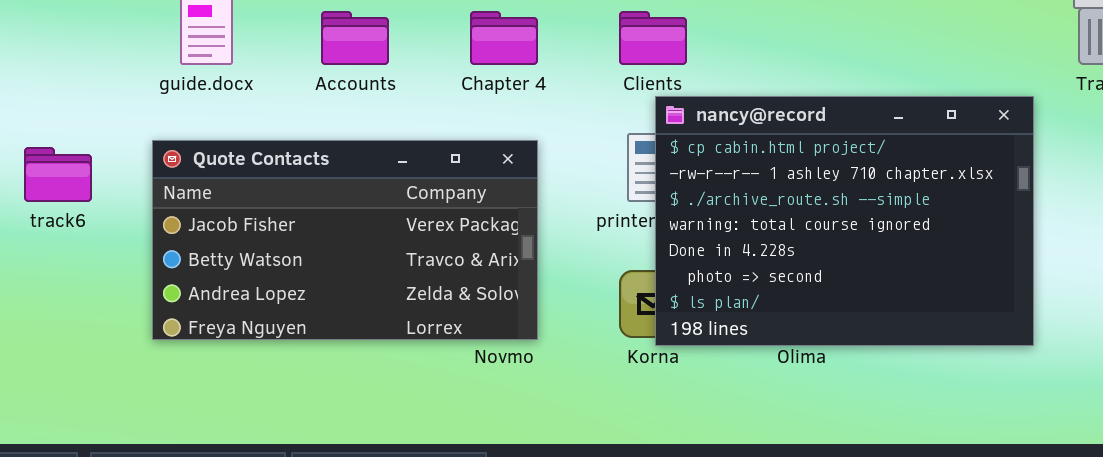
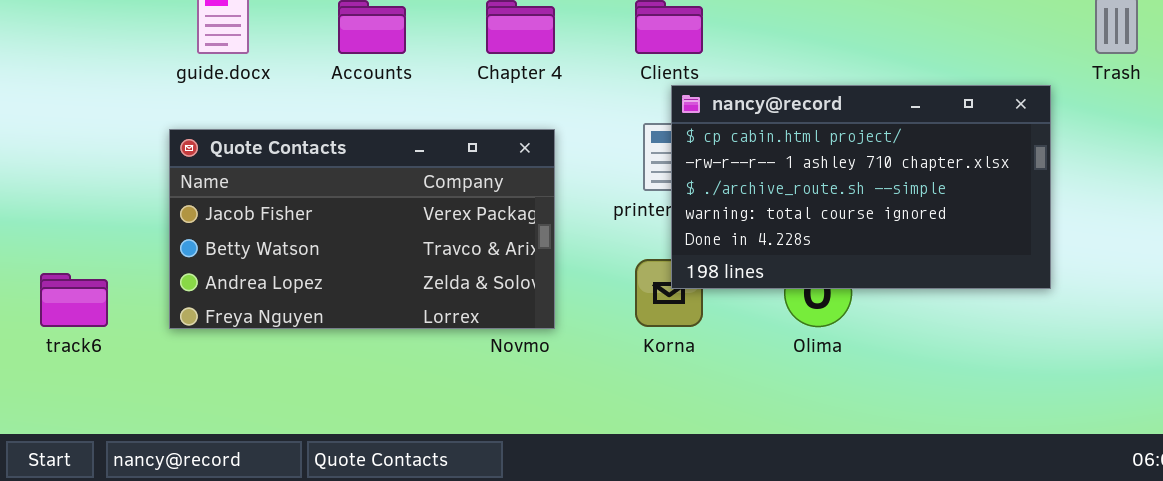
nancy@record: [655,96,1034,346] -> [671,85,1051,289], resized
track6: [24,147,92,202] -> [40,273,108,327], moved

